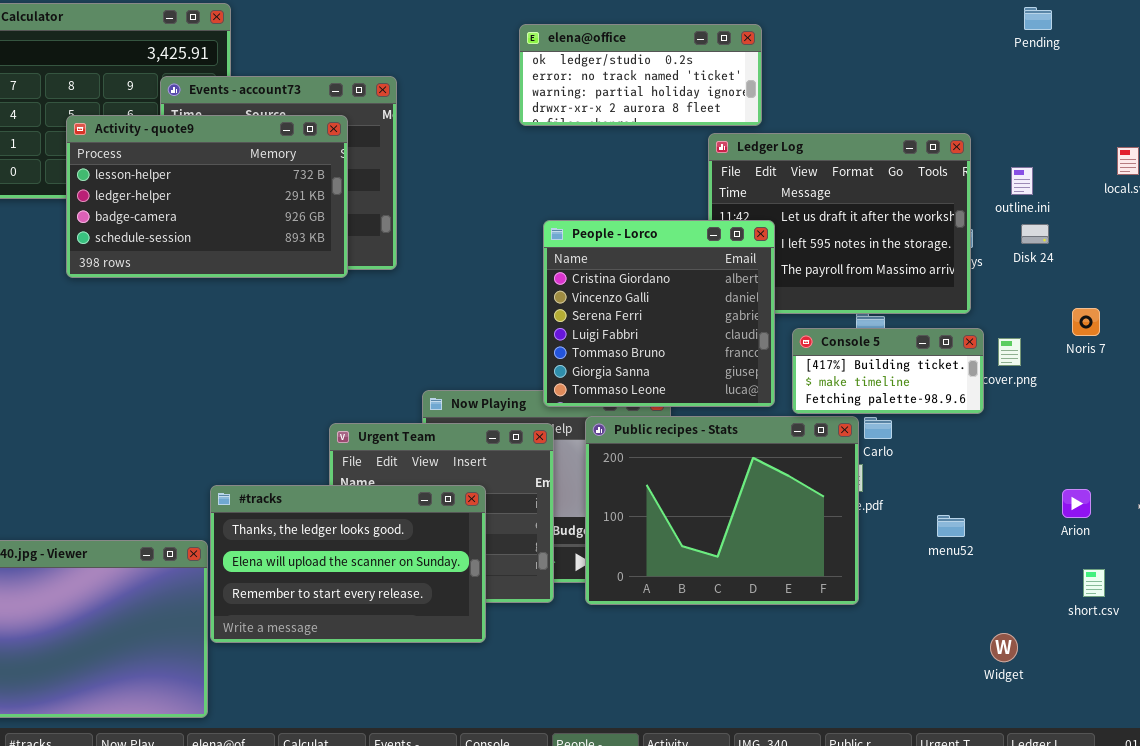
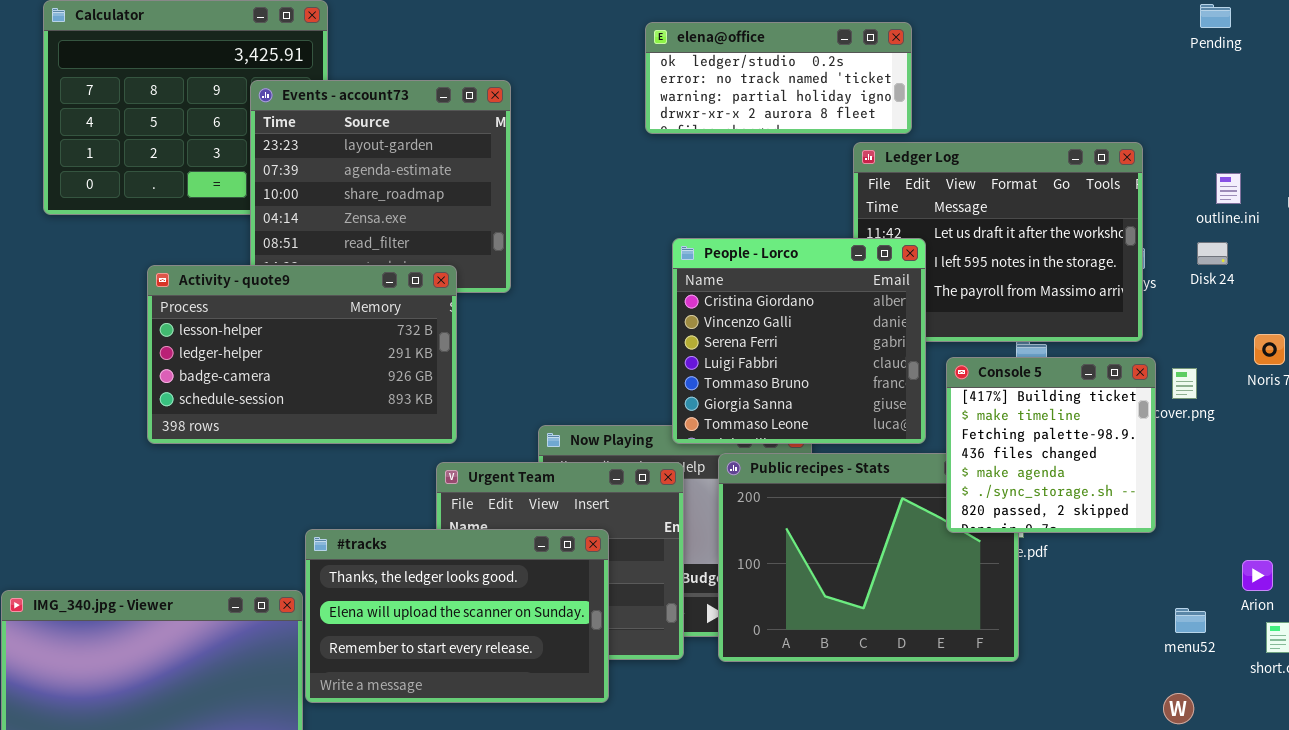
Activity - quote9: [66,115,348,278] -> [147,265,457,444], moved
outline.ini: [1011,167,1033,195] -> [1216,173,1241,204], moved
Console 5: [792,328,984,414] -> [946,357,1156,533], resized
Arion: [1062,489,1091,518] -> [1242,560,1273,591], moved
menu52: [937,515,965,537] -> [1175,608,1206,633], moved

